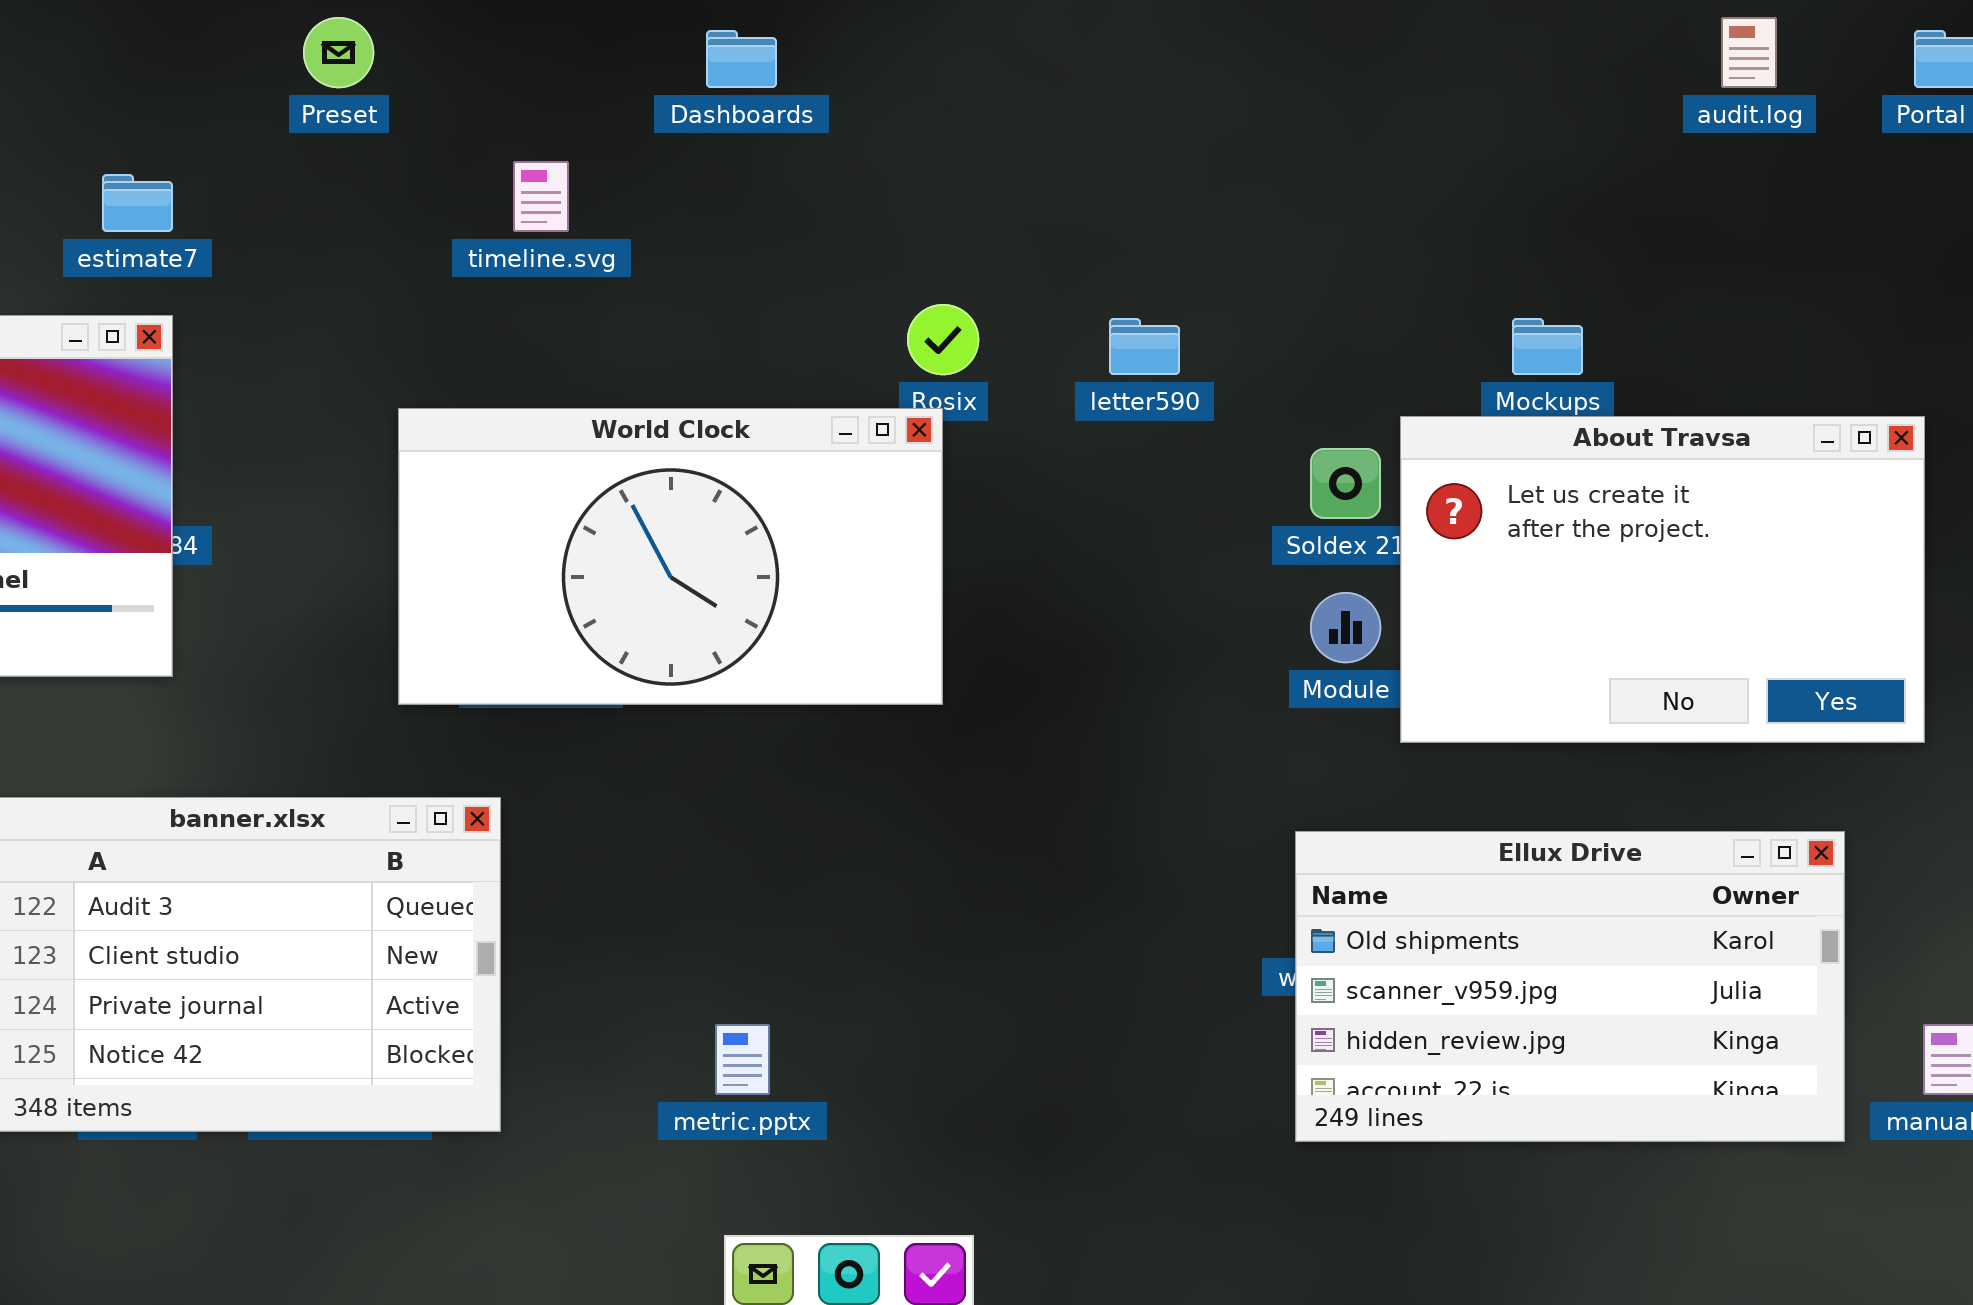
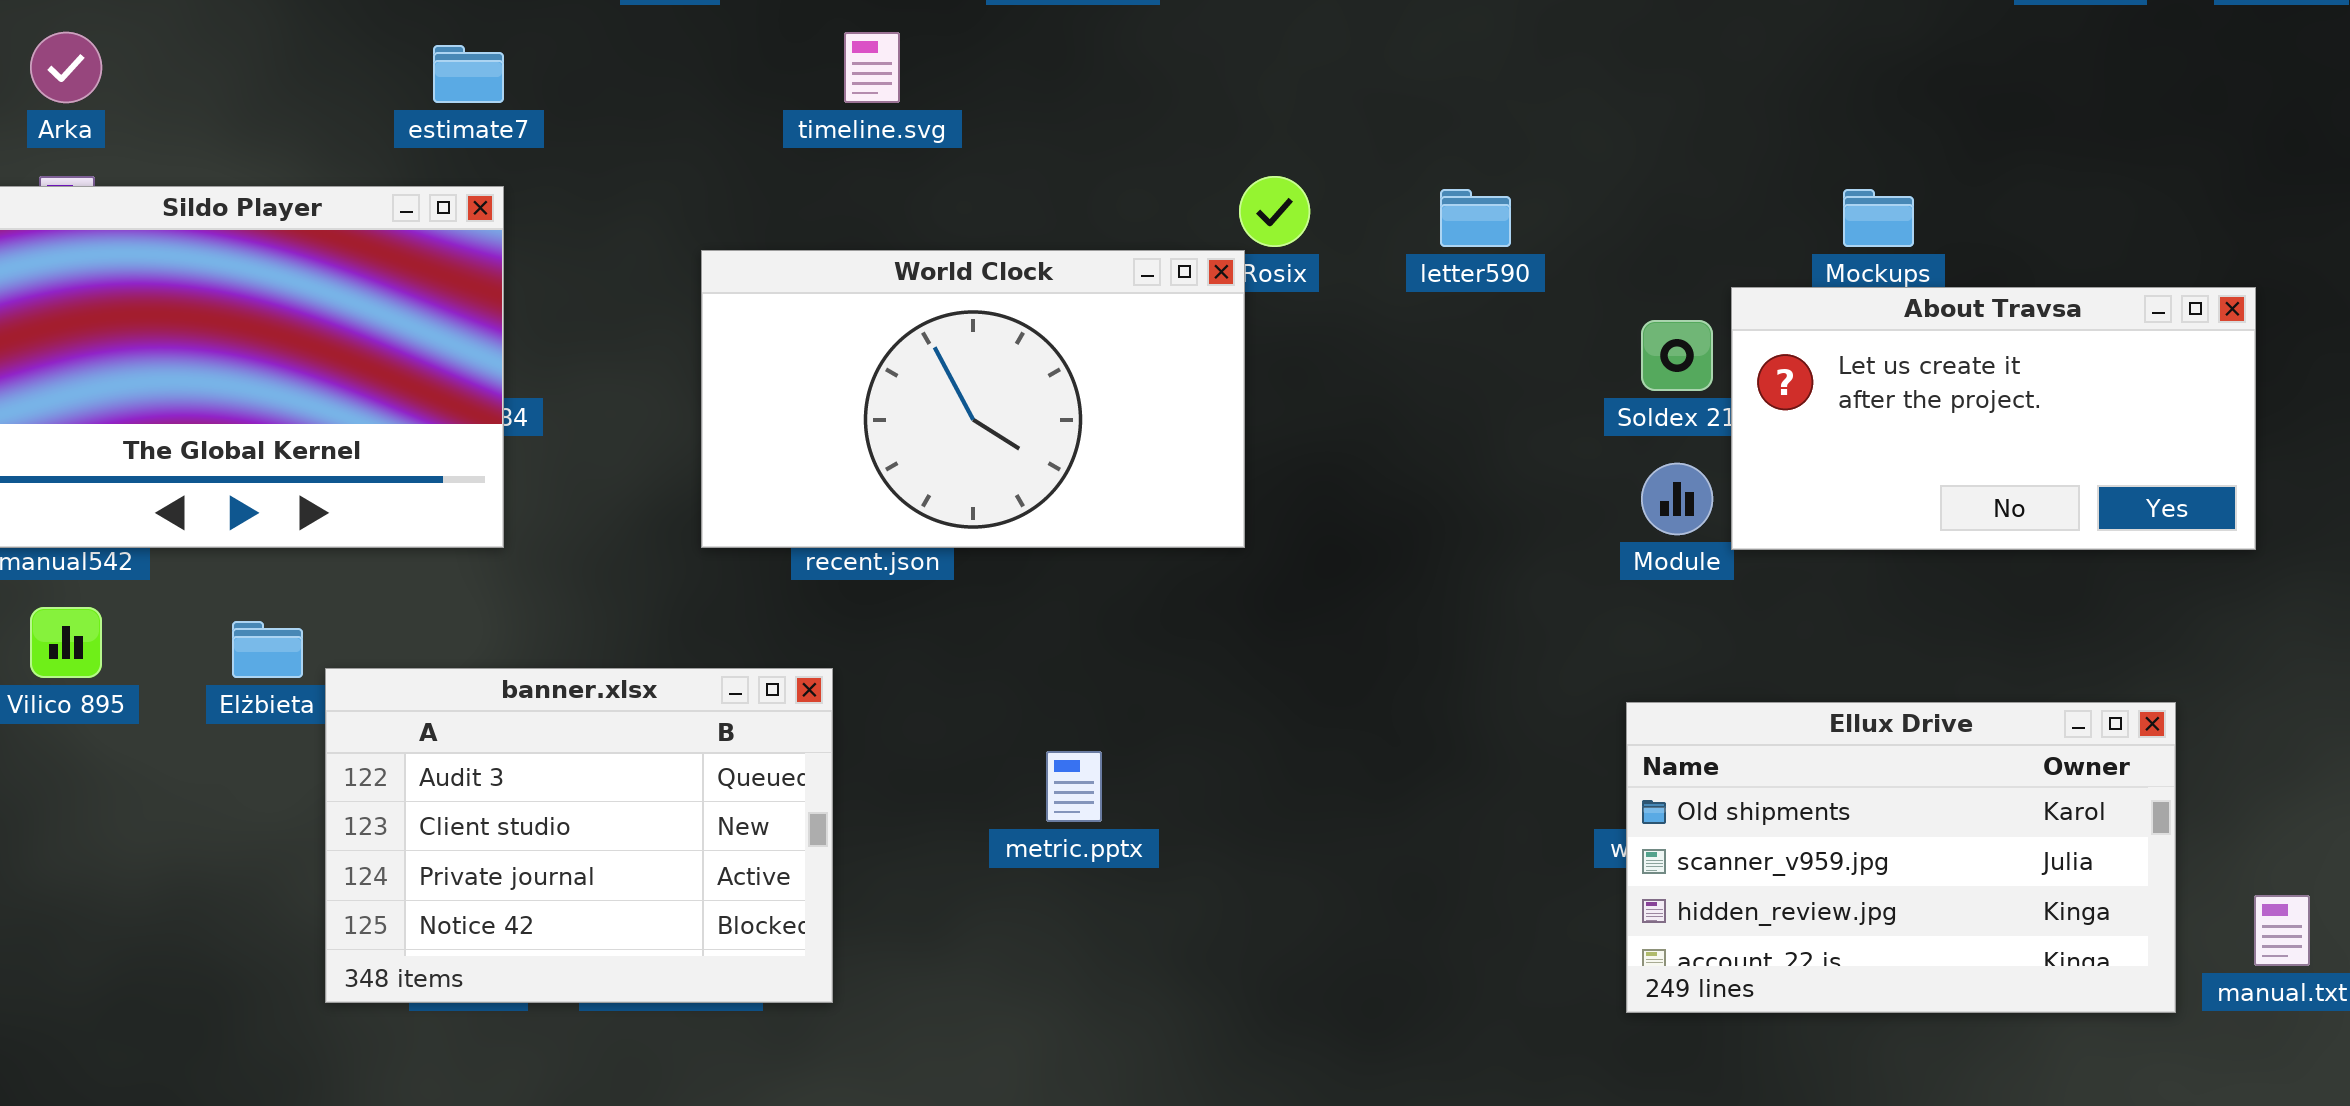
World Clock: [398,408,943,705] -> [701,250,1245,548], moved
About Travsa: [1400,416,1925,743] -> [1731,287,2256,550], resized
metric.pptx: [715,1024,770,1095] -> [1046,751,1102,822], moved

